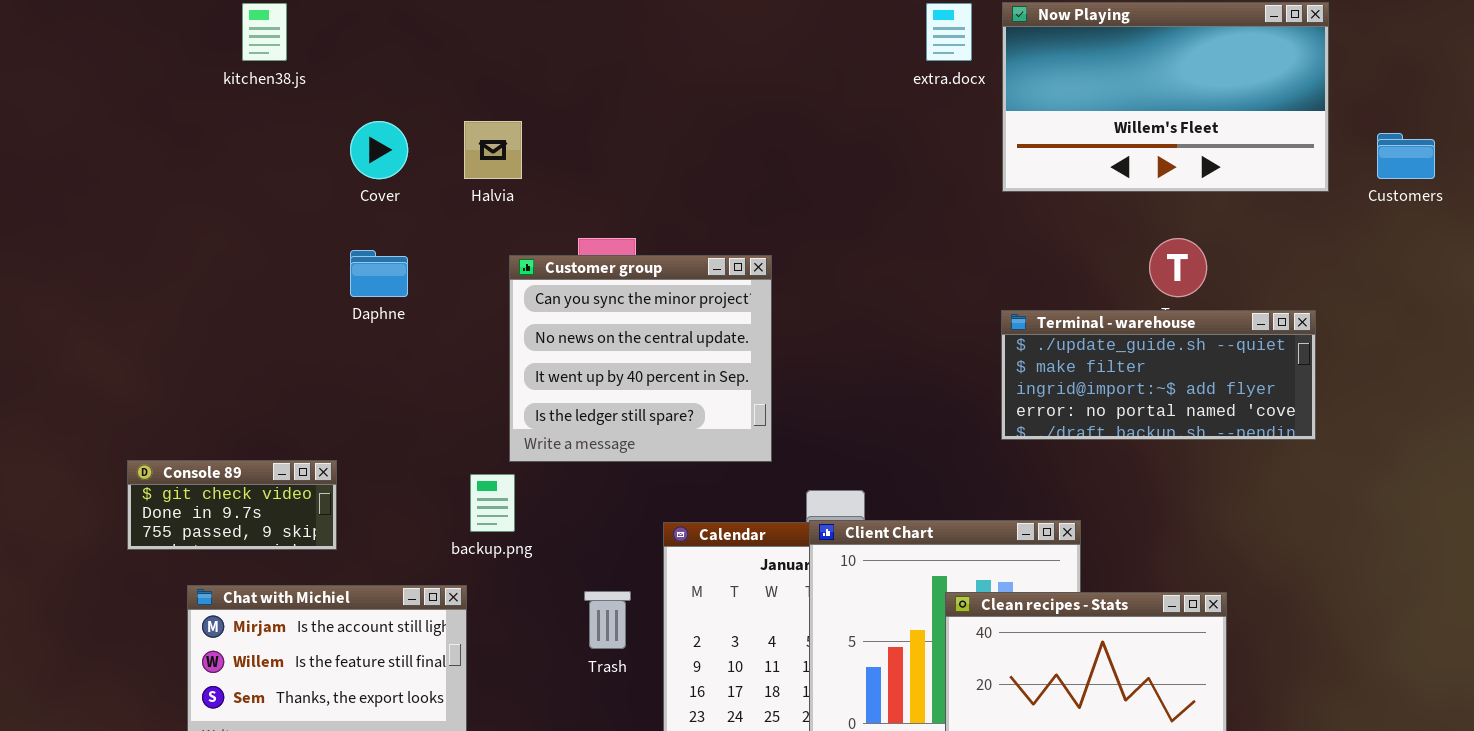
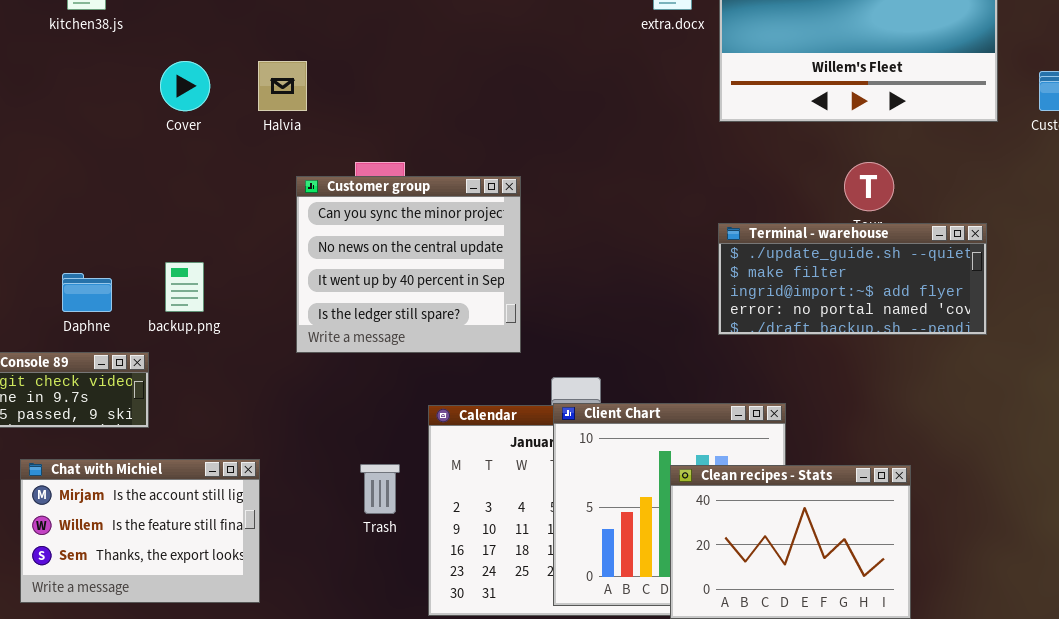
Daphne: [350,250,408,297] -> [62,273,112,312], moved
backup.png: [470,474,515,532] -> [165,262,204,312], moved

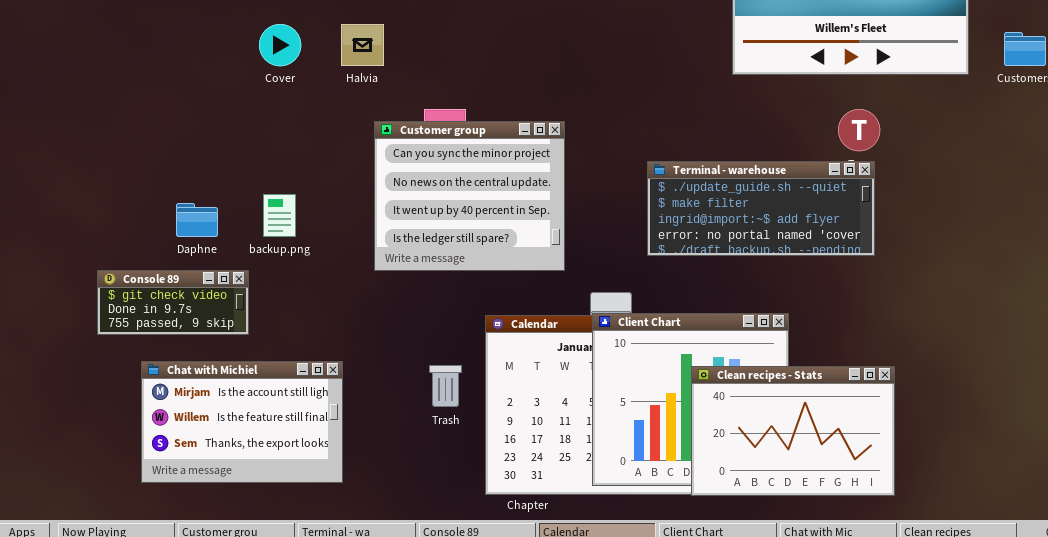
Terminal - warehouse: [718,223,987,335] -> [647,161,875,256], moved

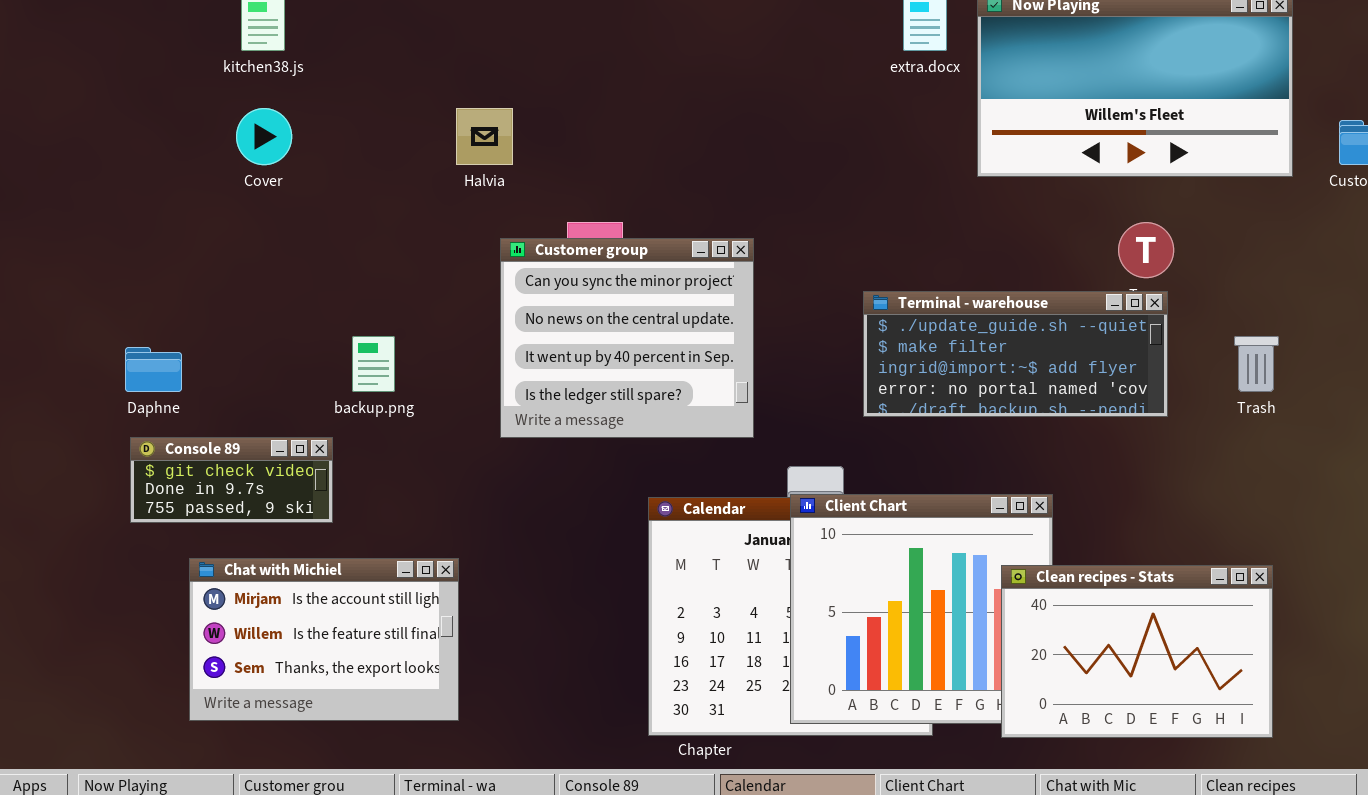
Cover: [259,24,301,66] -> [236,108,292,165], moved
Daphne: [176,203,218,237] -> [125,347,182,392], moved
Trash: [429,365,462,407] -> [1234,336,1279,392], moved
Clean recipes - Stats: [691,366,895,496] -> [1001,565,1273,738], moved

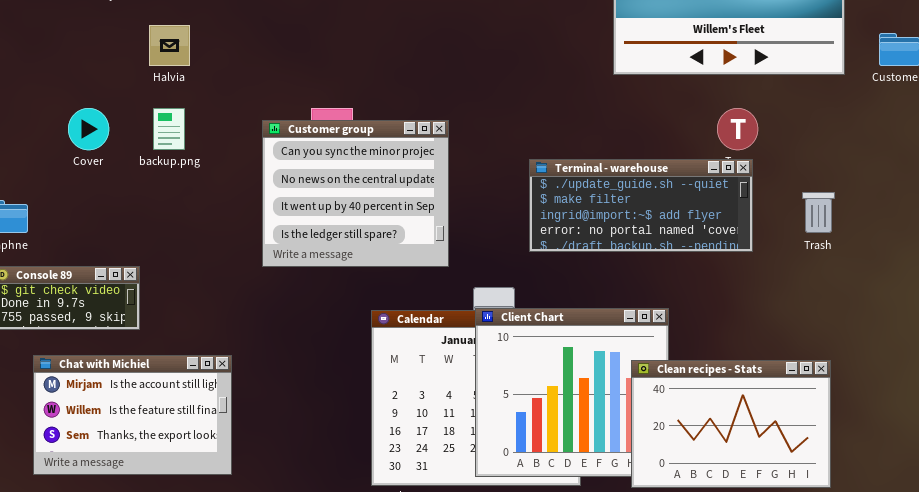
Cover: [236,108,292,165] -> [68,108,109,150], moved
Halvia: [456,108,513,165] -> [149,25,190,66], moved
backup.png: [352,336,395,392] -> [153,108,185,150], moved

